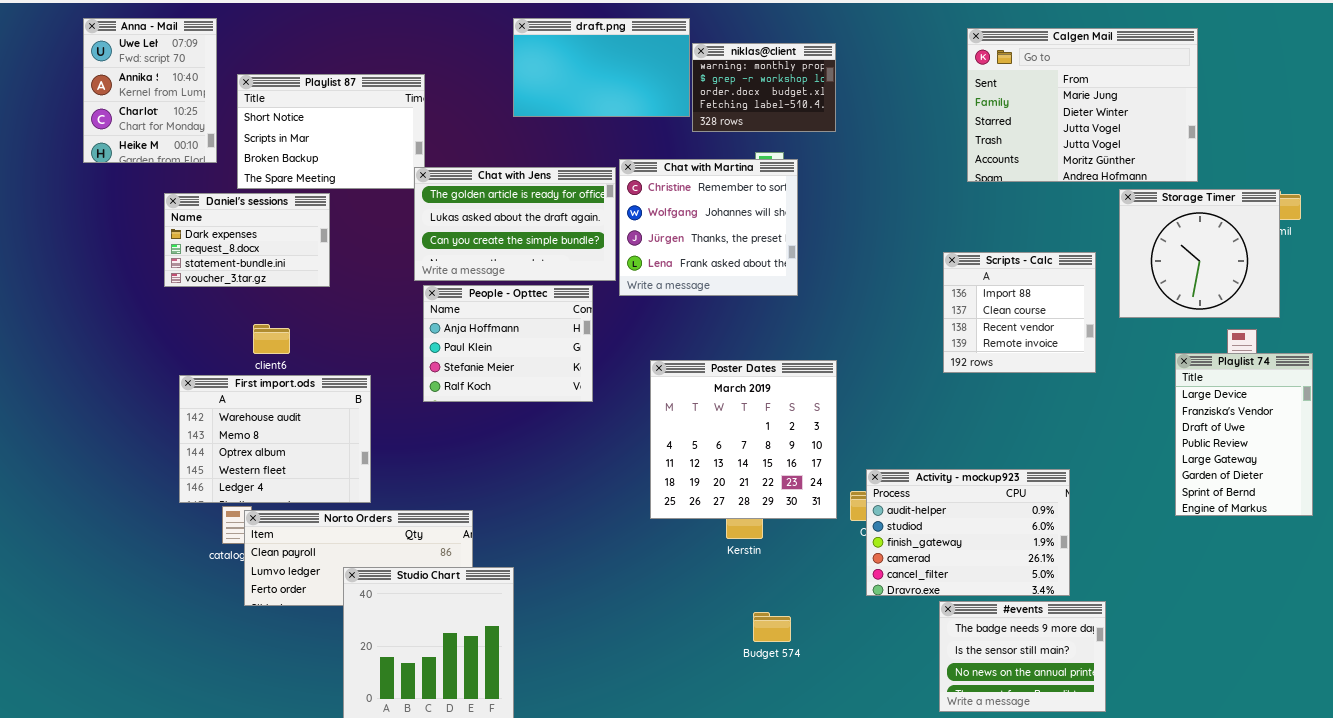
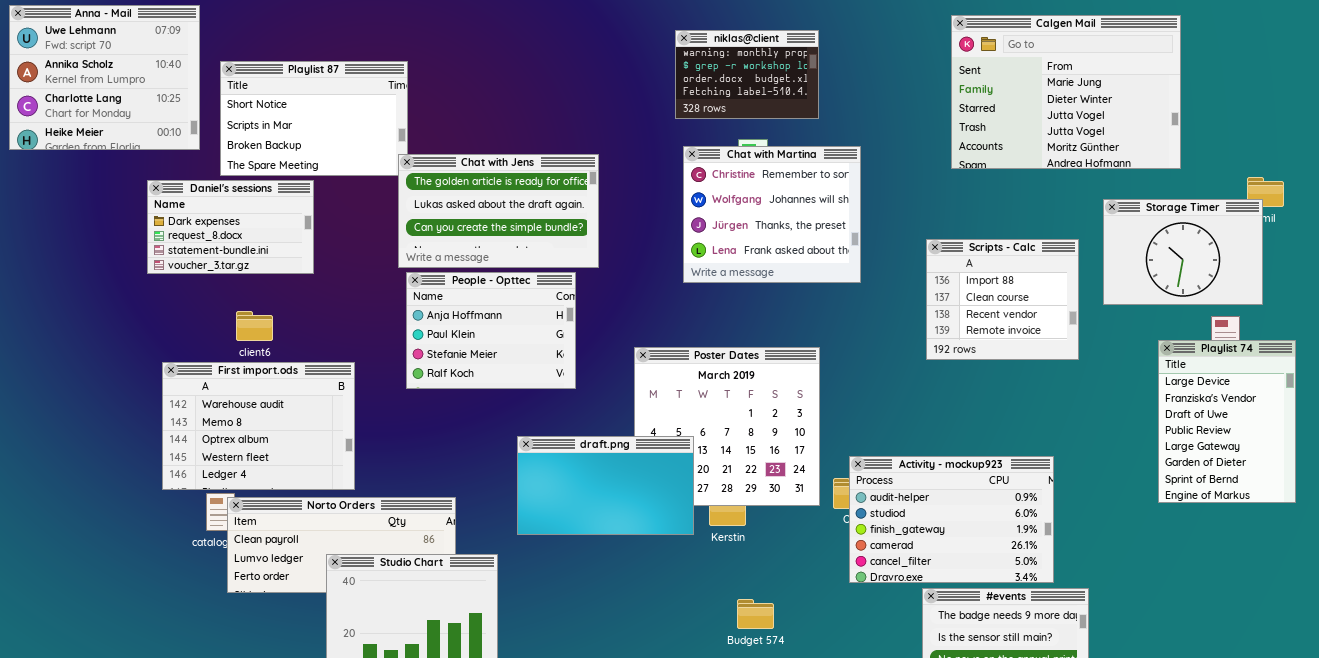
draft.png: [513,18,690,117] -> [517,436,694,535], moved
Anna - Mail: [83,18,217,163] -> [9,5,200,150], resized
Chat with Martina: [619,159,798,296] -> [683,146,861,283], moved
Storage Timer: [1119,189,1280,318] -> [1103,199,1263,305], resized

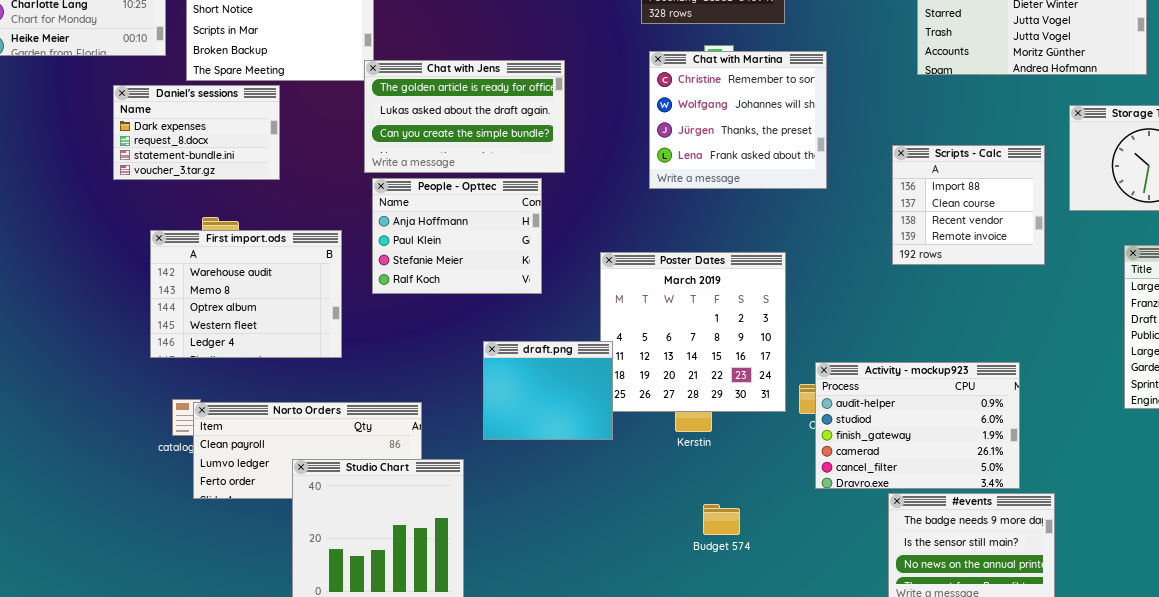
First import.ods: [162,362,355,490] -> [150,230,342,358], moved
draft.png: [517,436,694,535] -> [483,341,613,440], resized

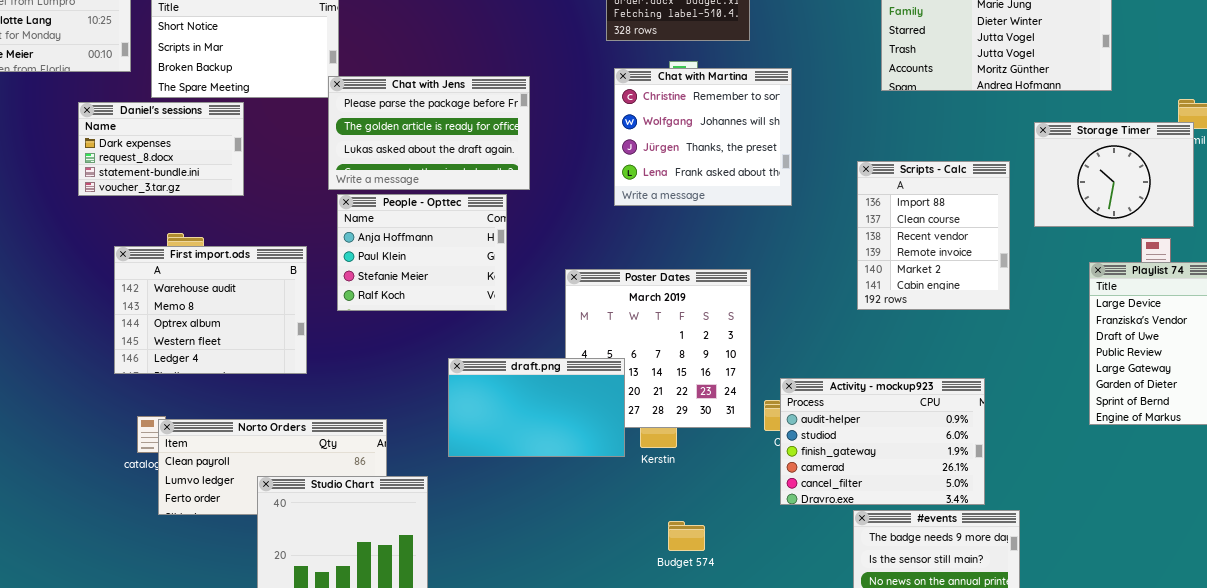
Chat with Jens: [364,60,565,173] -> [328,76,530,190], scrolled up 1 row
Scripts - Calc: [892,145,1045,265] -> [857,161,1010,310], resized
draft.png: [483,341,613,440] -> [448,358,625,457], resized

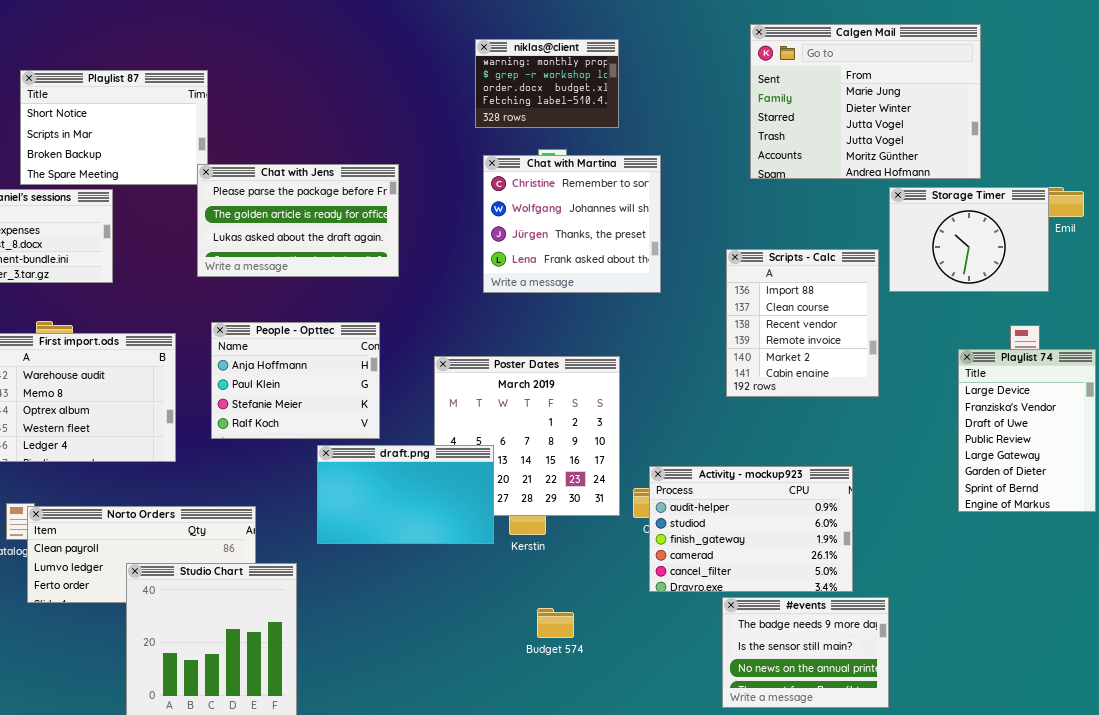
Storage Timer: [1034,122,1194,227] -> [889,187,1049,292], moved
People - Opttec: [337,194,507,311] -> [211,322,380,439], moved

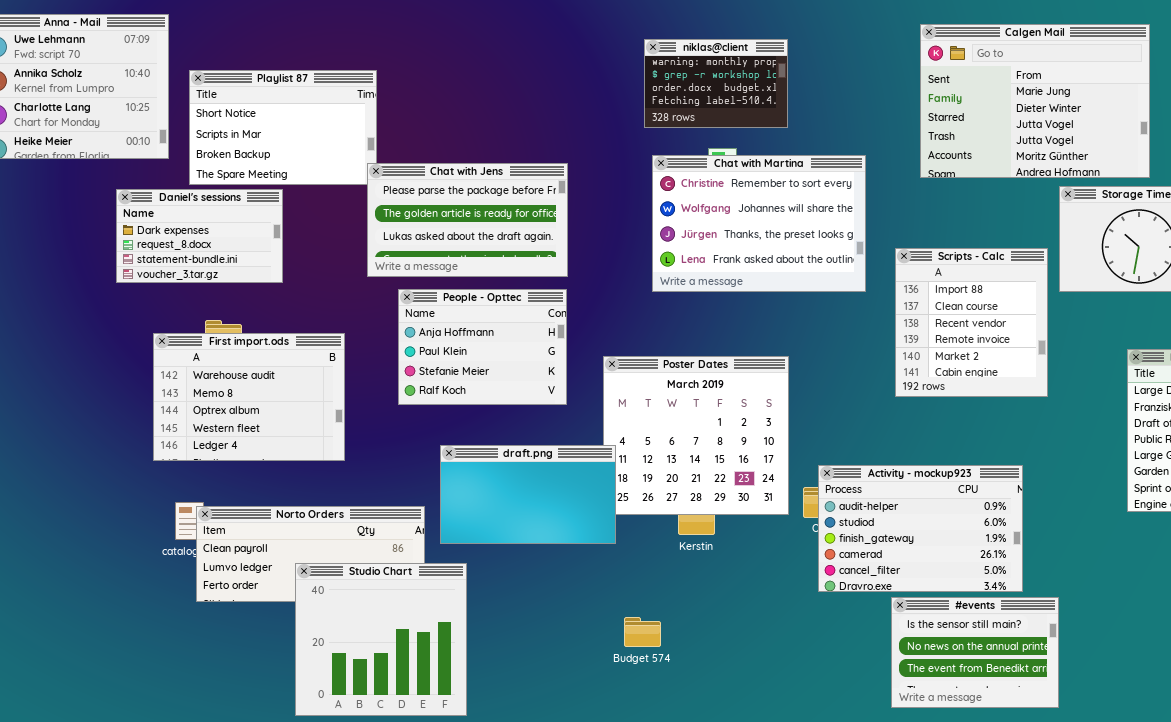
Chat with Martina: [483,155,661,293] -> [652,155,866,292], resized
People - Opttec: [211,322,380,439] -> [398,289,567,405], moved
draft.png: [317,445,494,544] -> [440,445,616,544], moved
#events: [722,597,889,708] -> [891,597,1059,708], scrolled down 1 row
Budget 574: [537,608,574,638] -> [624,617,661,647], moved

